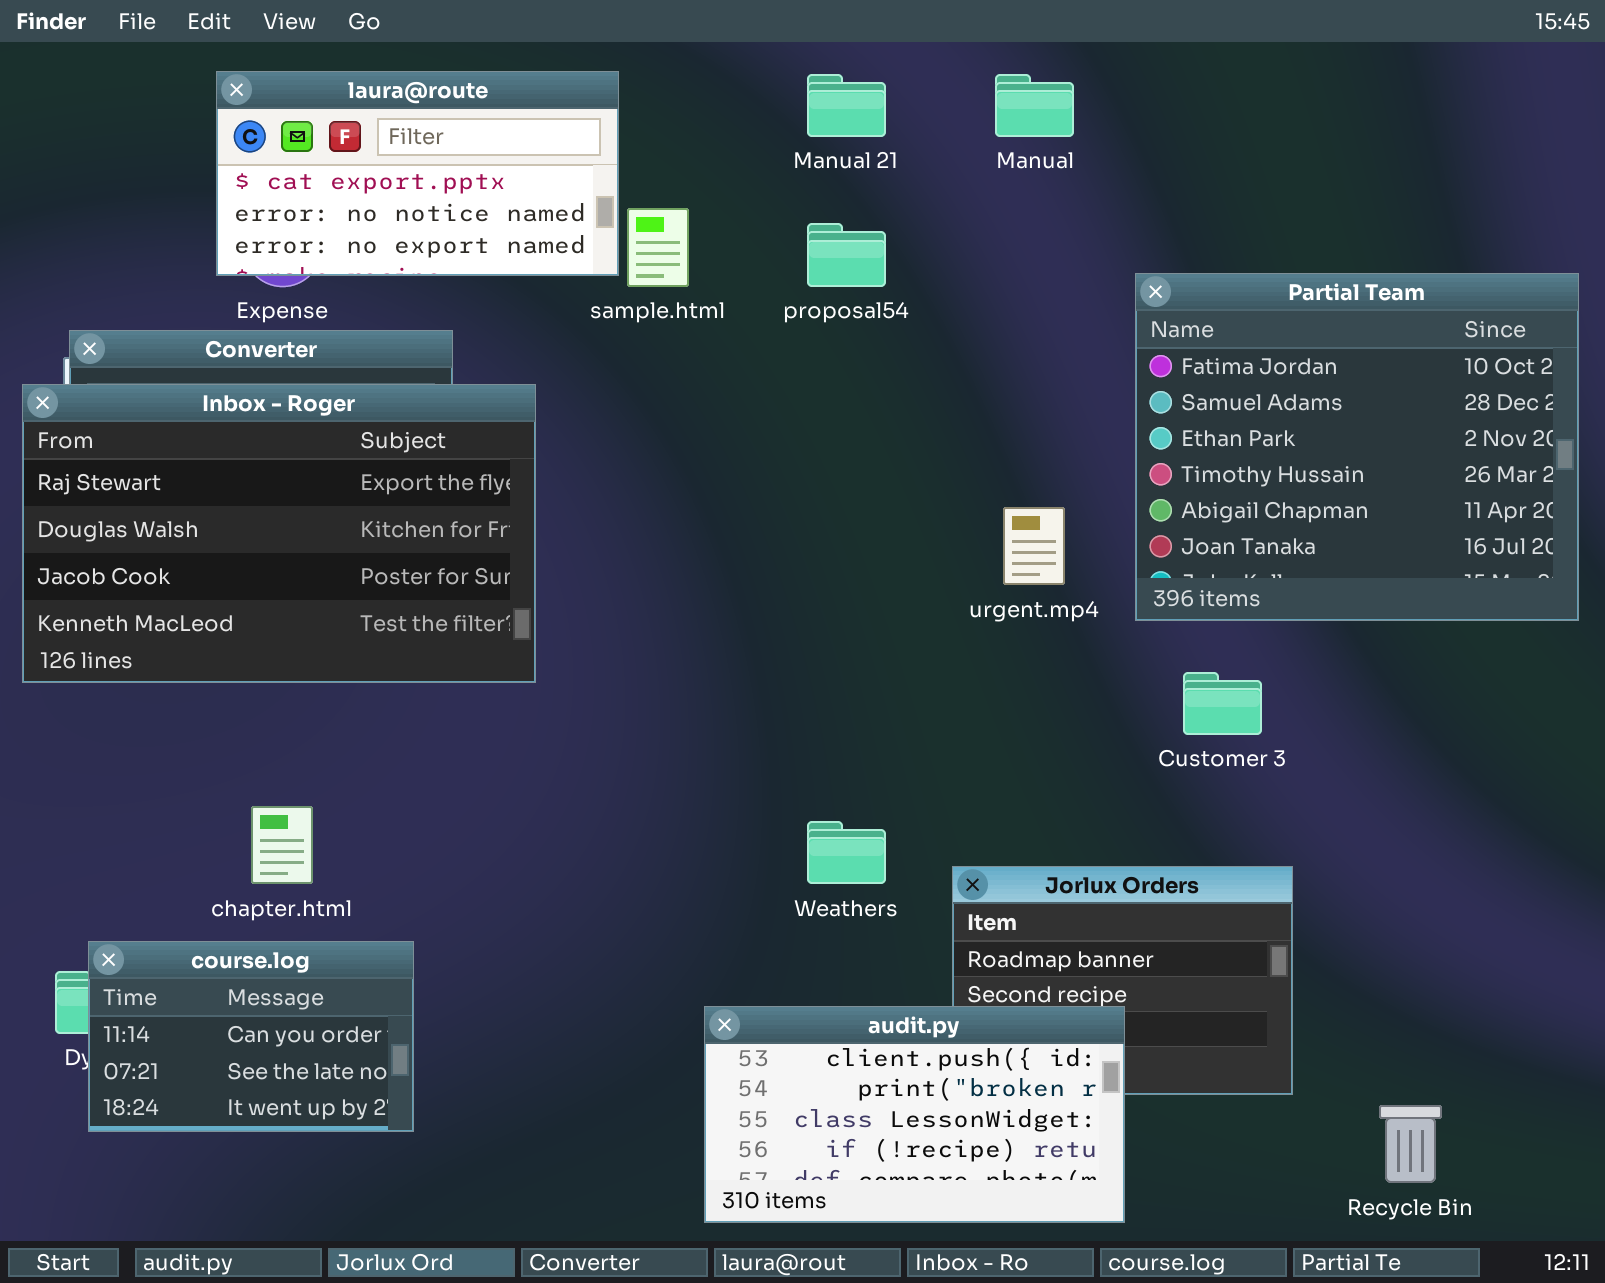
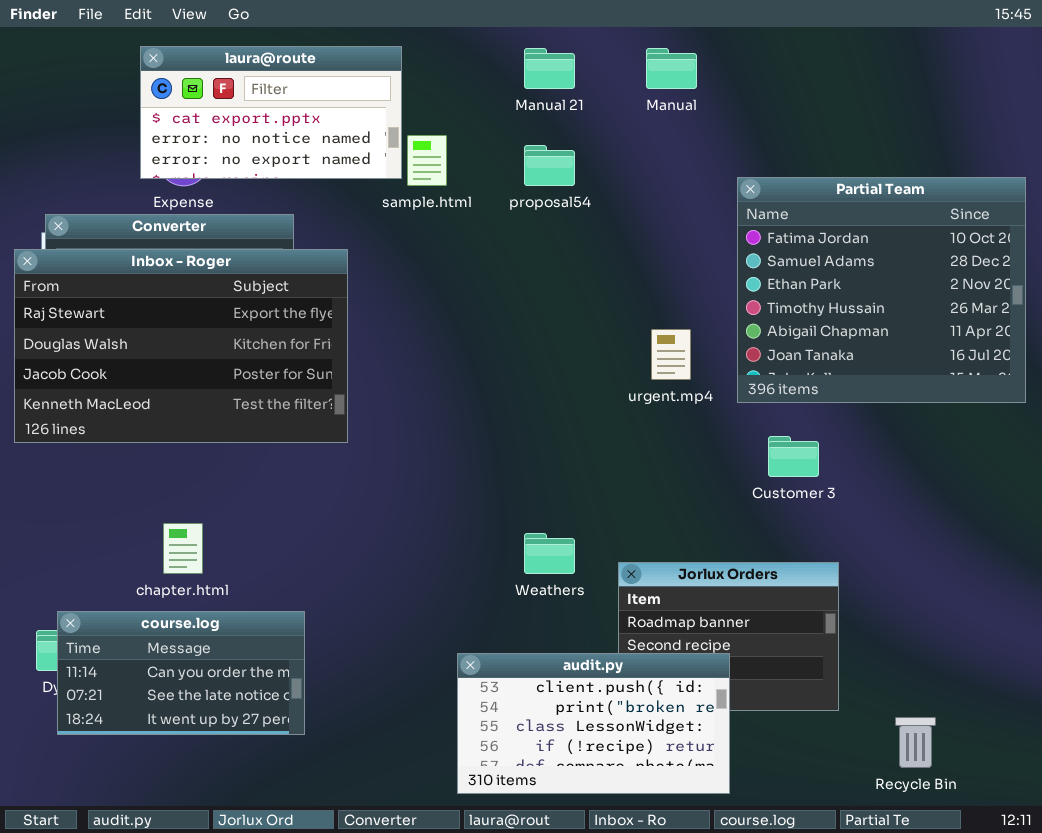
course.log: [88,941,414,1132] -> [57,611,305,735], resized

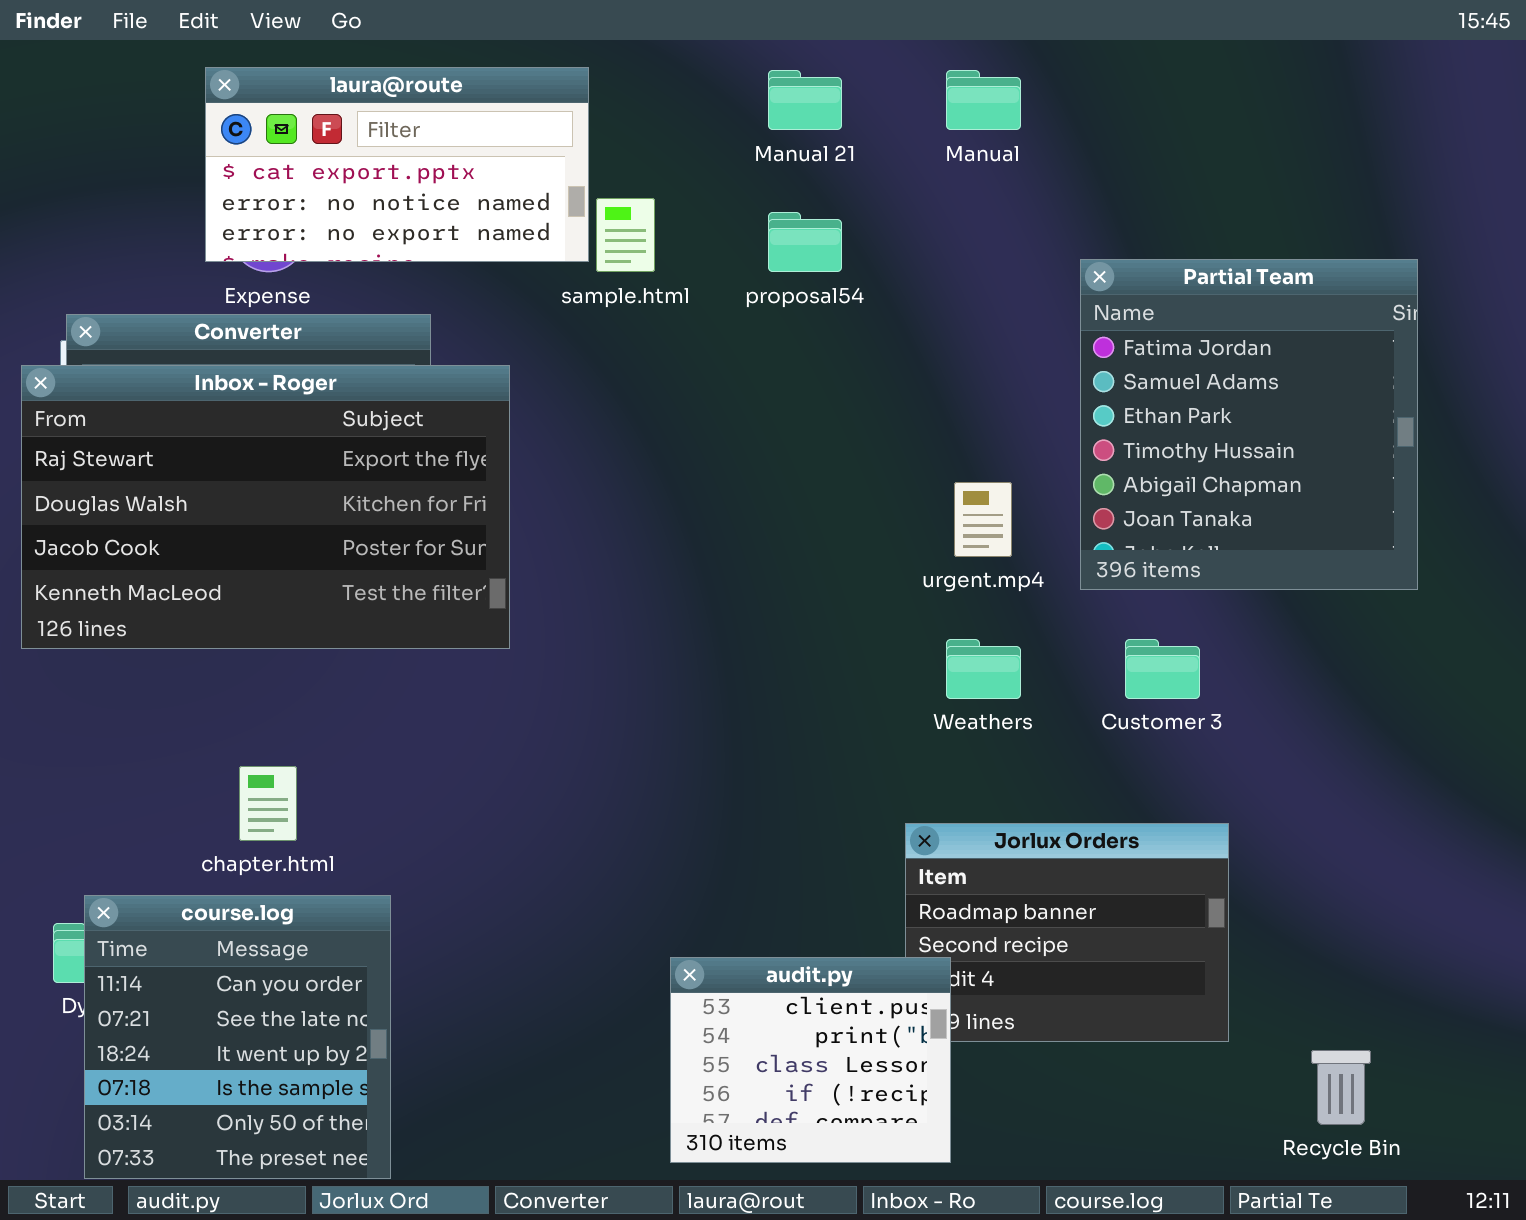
Partial Team: [737,177,1026,403] -> [1080,259,1418,590], resized
Weathers: [524,533,575,574] -> [946,639,1021,699], moved
course.log: [57,611,305,735] -> [84,895,391,1179], resized
audit.py: [457,653,730,794] -> [670,957,951,1163], resized

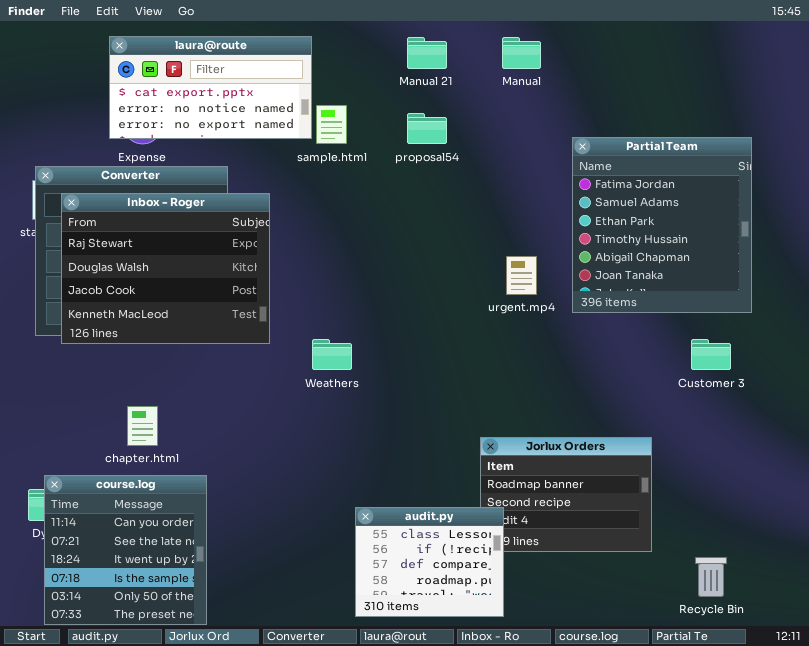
Inbox - Roger: [21,365,510,649] -> [61,193,270,344], resized
Weathers: [946,639,1021,699] -> [312,339,352,370], moved
Customer 3: [1125,639,1200,699] -> [691,339,731,370], moved
audit.py: [670,957,951,1163] -> [355,507,504,617], scrolled down 2 rows

